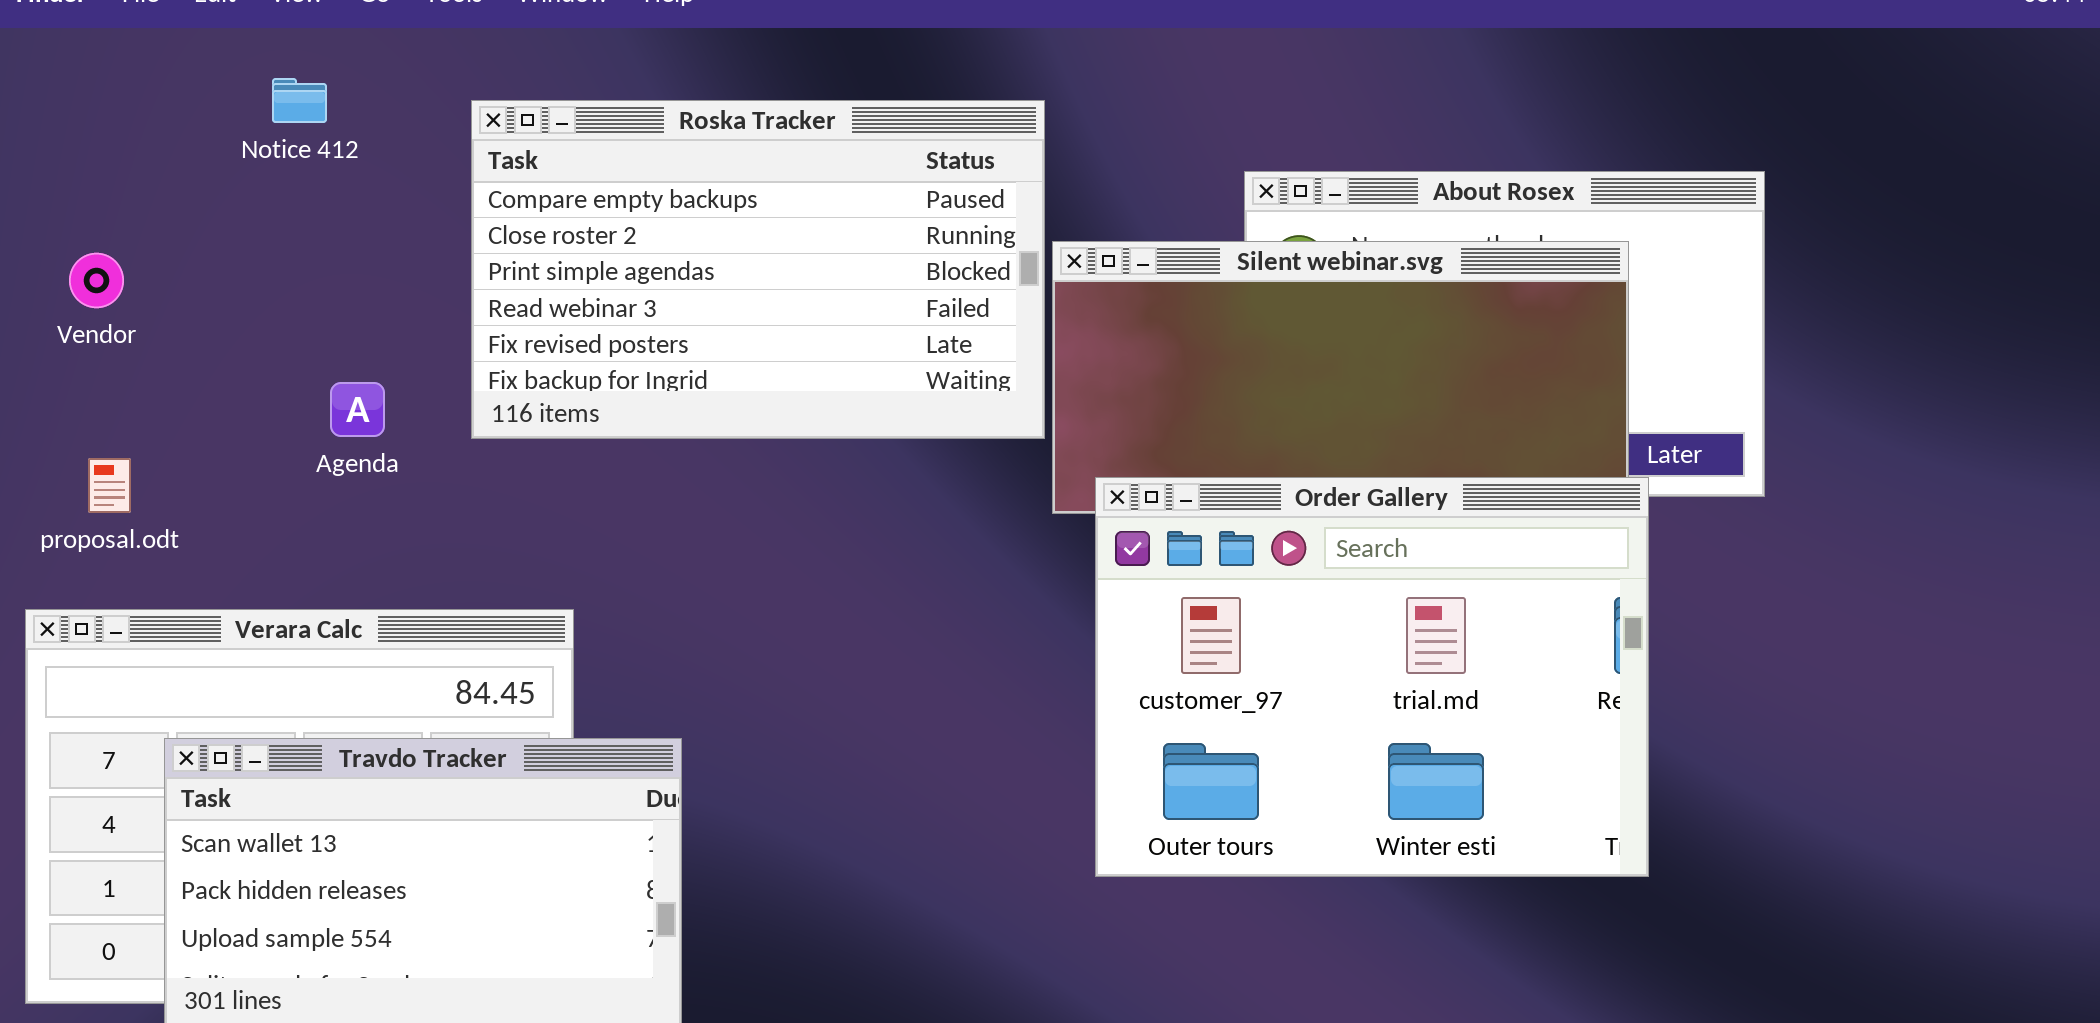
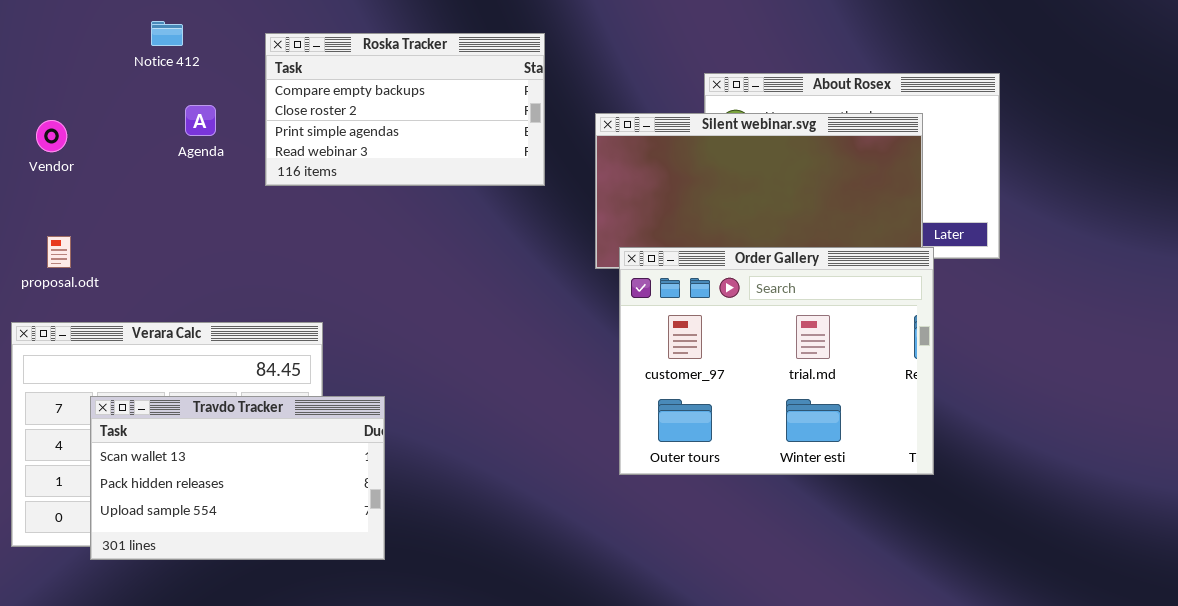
Roska Tracker: [471,100,1045,439] -> [265,33,545,186], resized
Agenda: [330,382,385,437] -> [185,105,216,136], moved

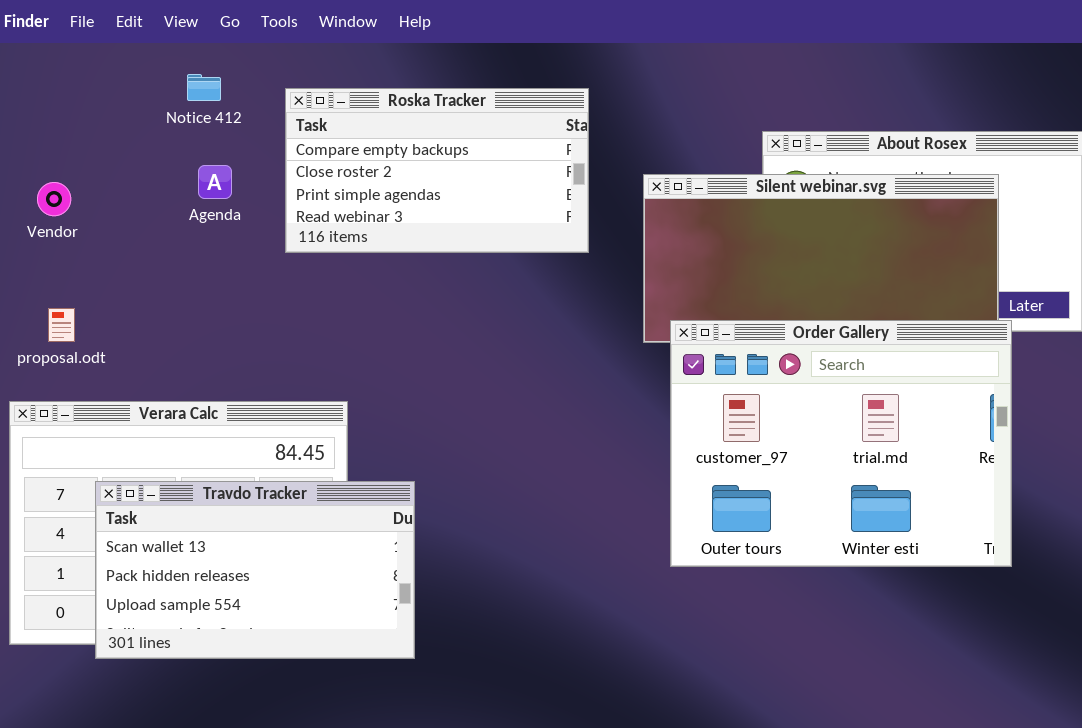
Notice 412: [151,21,183,46] -> [187,74,221,101], moved

